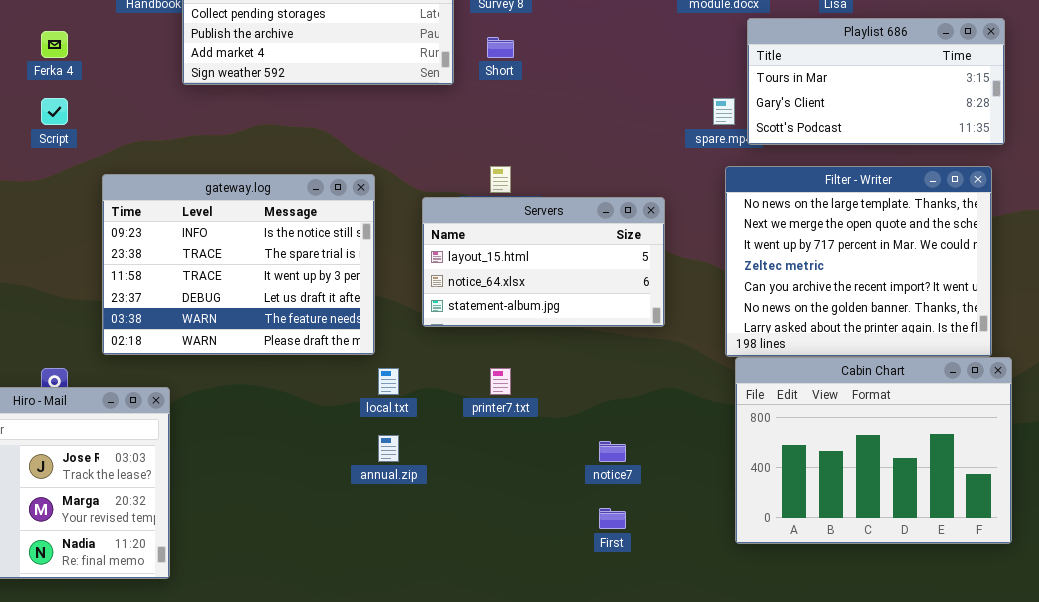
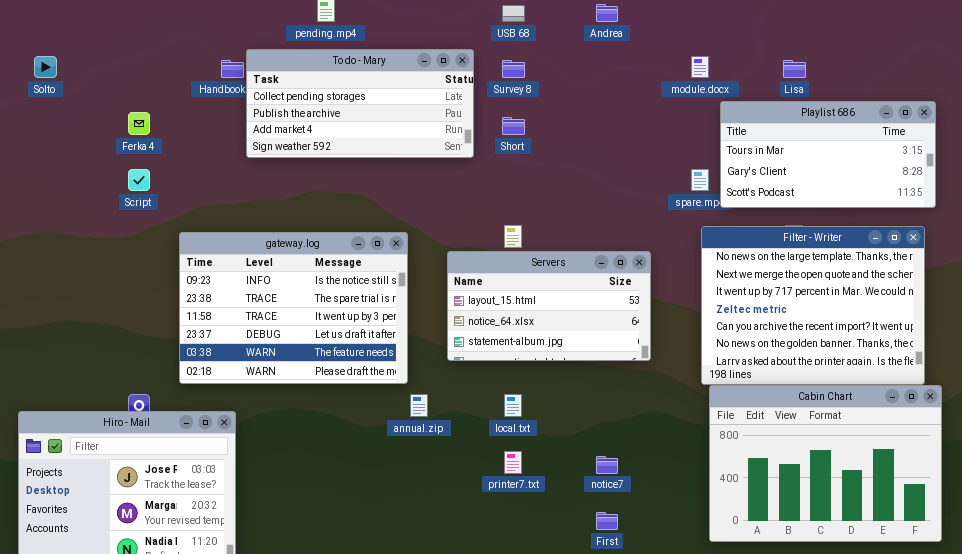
local.txt: [378,368,399,395] -> [504,394,522,417], moved
printer7.txt: [490,368,511,395] -> [504,451,522,474], moved
annual.zip: [378,435,399,462] -> [410,394,428,417], moved

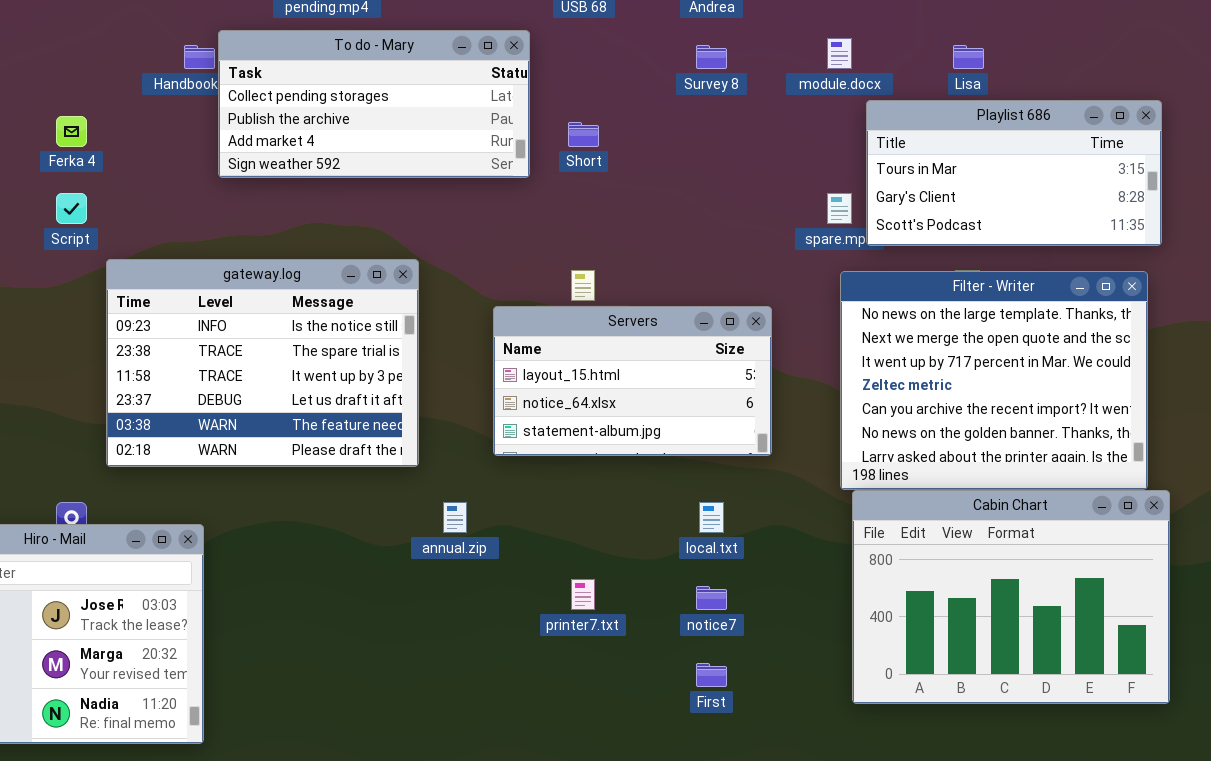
Survey 8: [502,60,525,78] -> [696,45,727,69], moved
gateway.log: [179,232,408,384] -> [106,259,419,467], moved
local.txt: [504,394,522,417] -> [699,502,724,533], moved

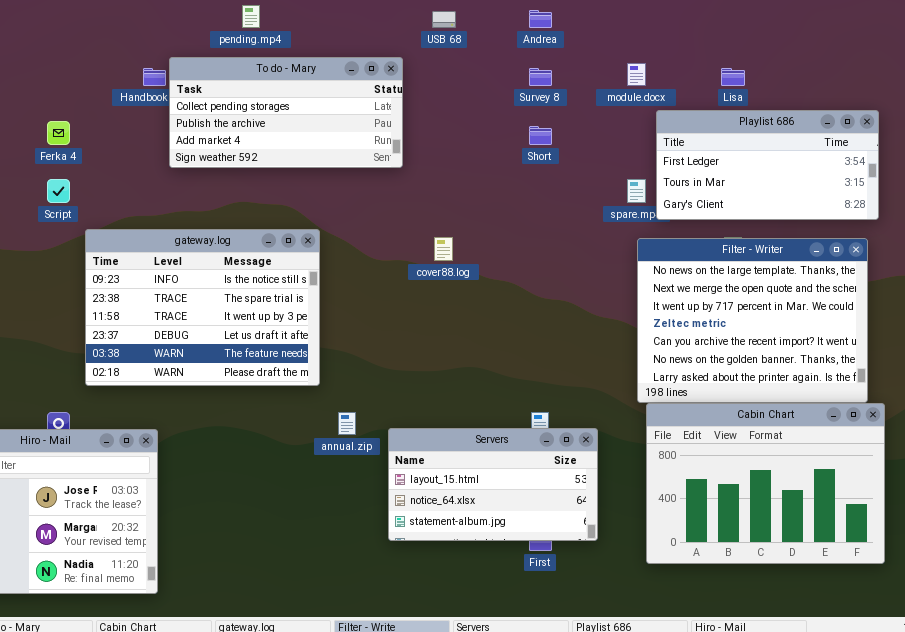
Playlist 686: [866,100,1162,246] -> [656,110,879,220], scrolled up 1 row
Short: [568,122,599,147] -> [529,126,552,145], moved
Servers: [493,306,772,456] -> [388,428,598,541], moved

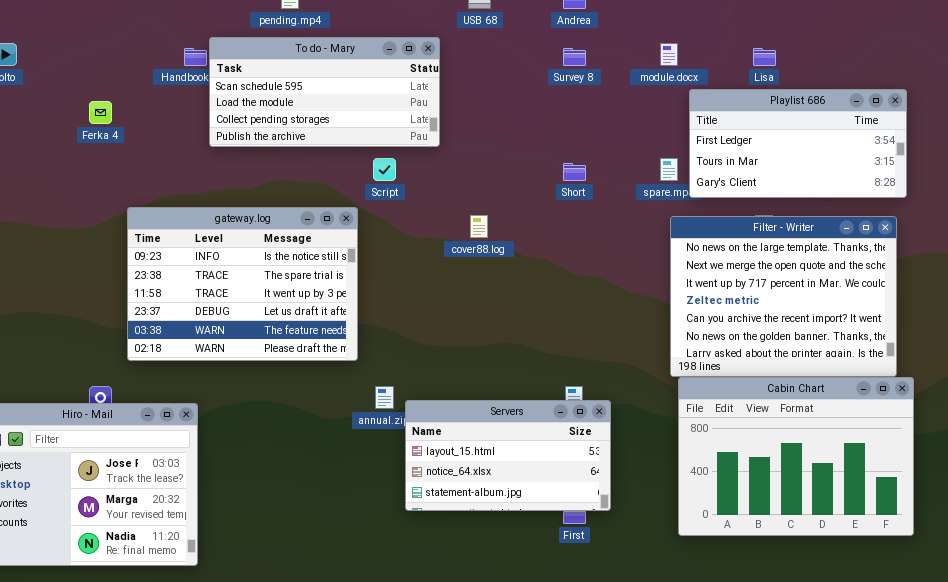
To do - Mary: [169,57,403,168] -> [209,37,440,147], scrolled up 2 rows
Short: [529,126,552,145] -> [563,163,586,181], moved
Script: [47,179,70,203] -> [373,158,396,181], moved
Servers: [388,428,598,541] -> [405,400,611,511], moved

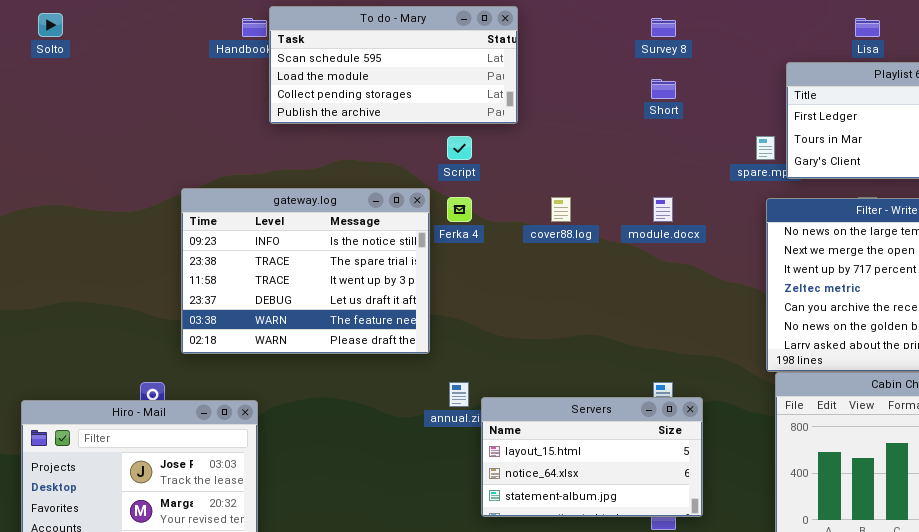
module.docx: [660,43,678,66] -> [653,197,673,222], moved
Ferka 4: [89,101,112,124] -> [447,197,472,222], moved
Short: [563,163,586,181] -> [651,79,676,99], moved

